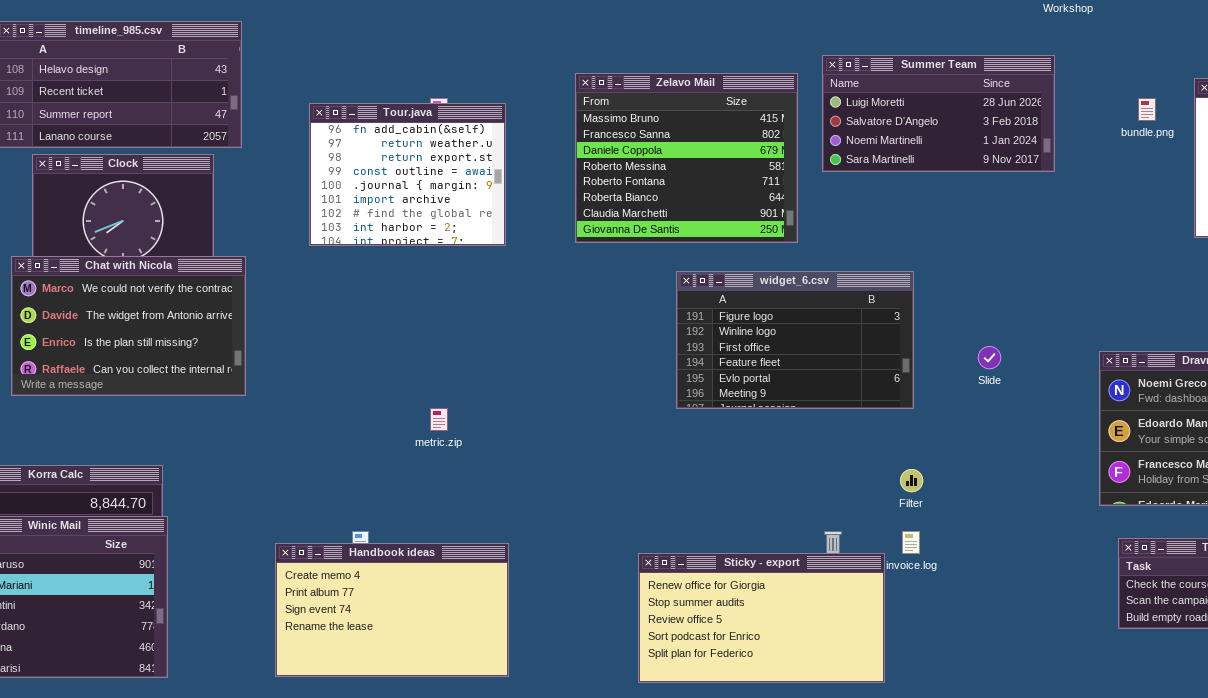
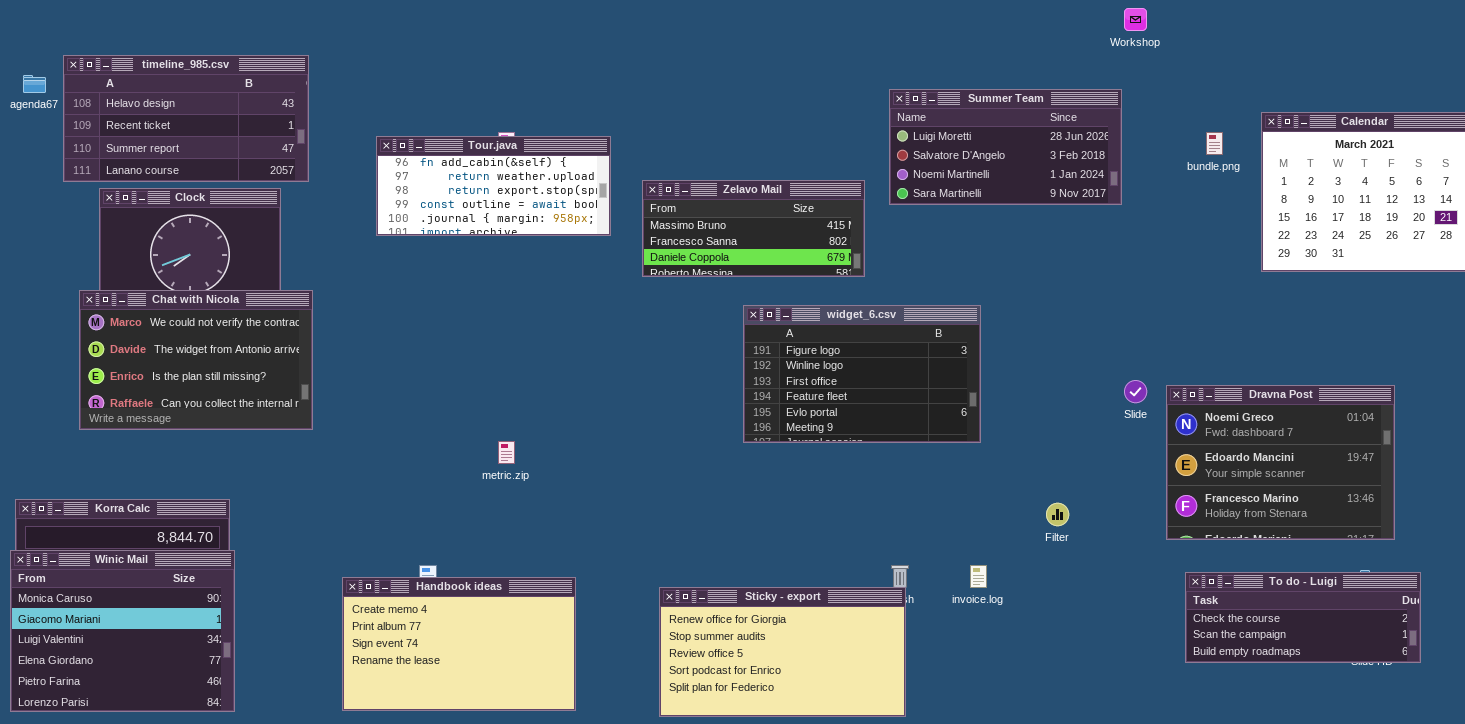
Zelavo Mail: [575,73,798,243] -> [642,180,865,277], resized
Tour.java: [309,103,506,246] -> [376,136,611,236], resized
Slide: [978,346,1001,369] -> [1124,380,1147,403], moved
Filter: [900,469,923,492] -> [1046,503,1069,526], moved
Sticky - export: [638,553,885,683] -> [659,587,906,717], moved

